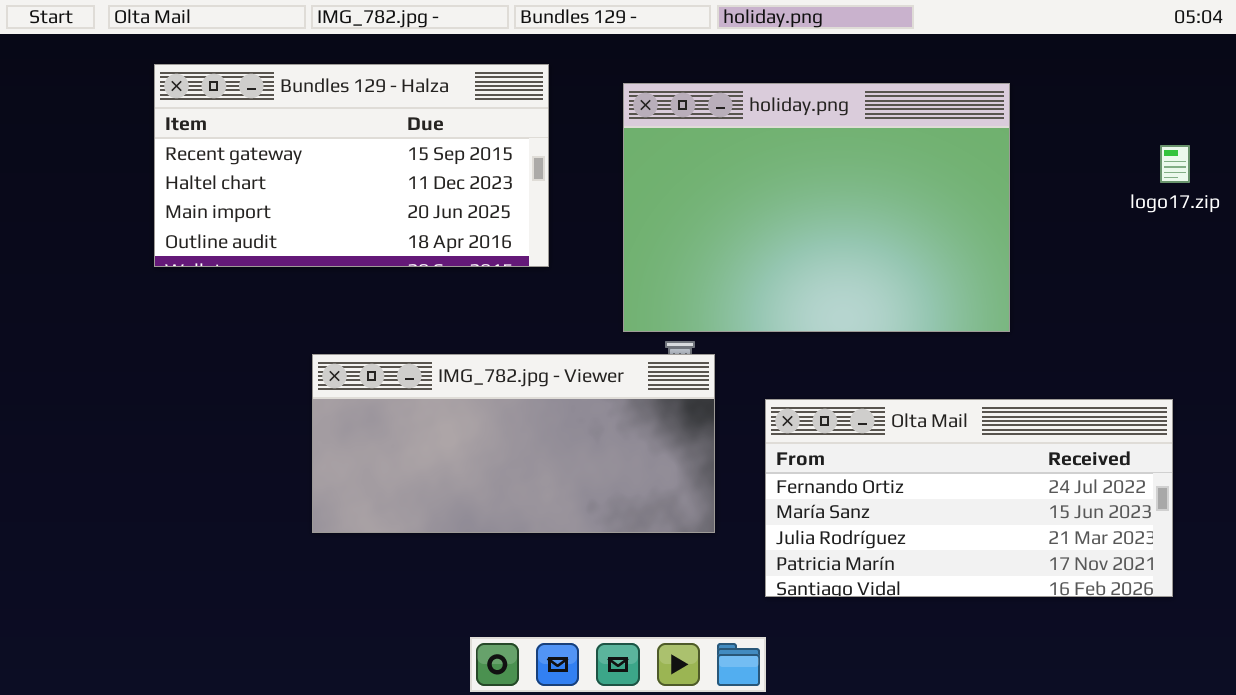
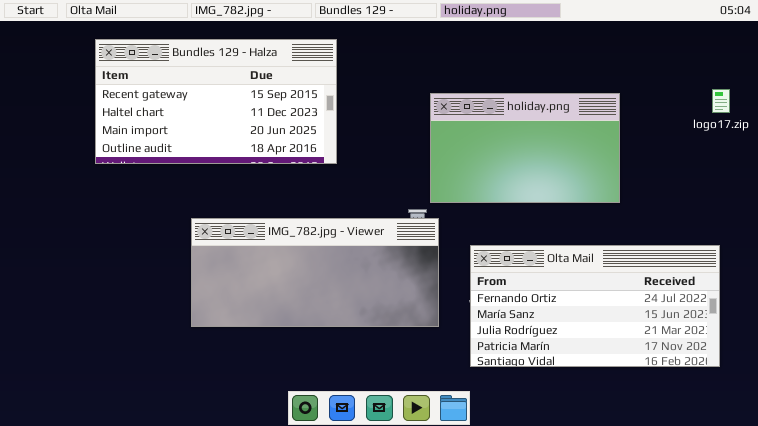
holiday.png: [623,83,1010,332] -> [430,93,620,203], resized

